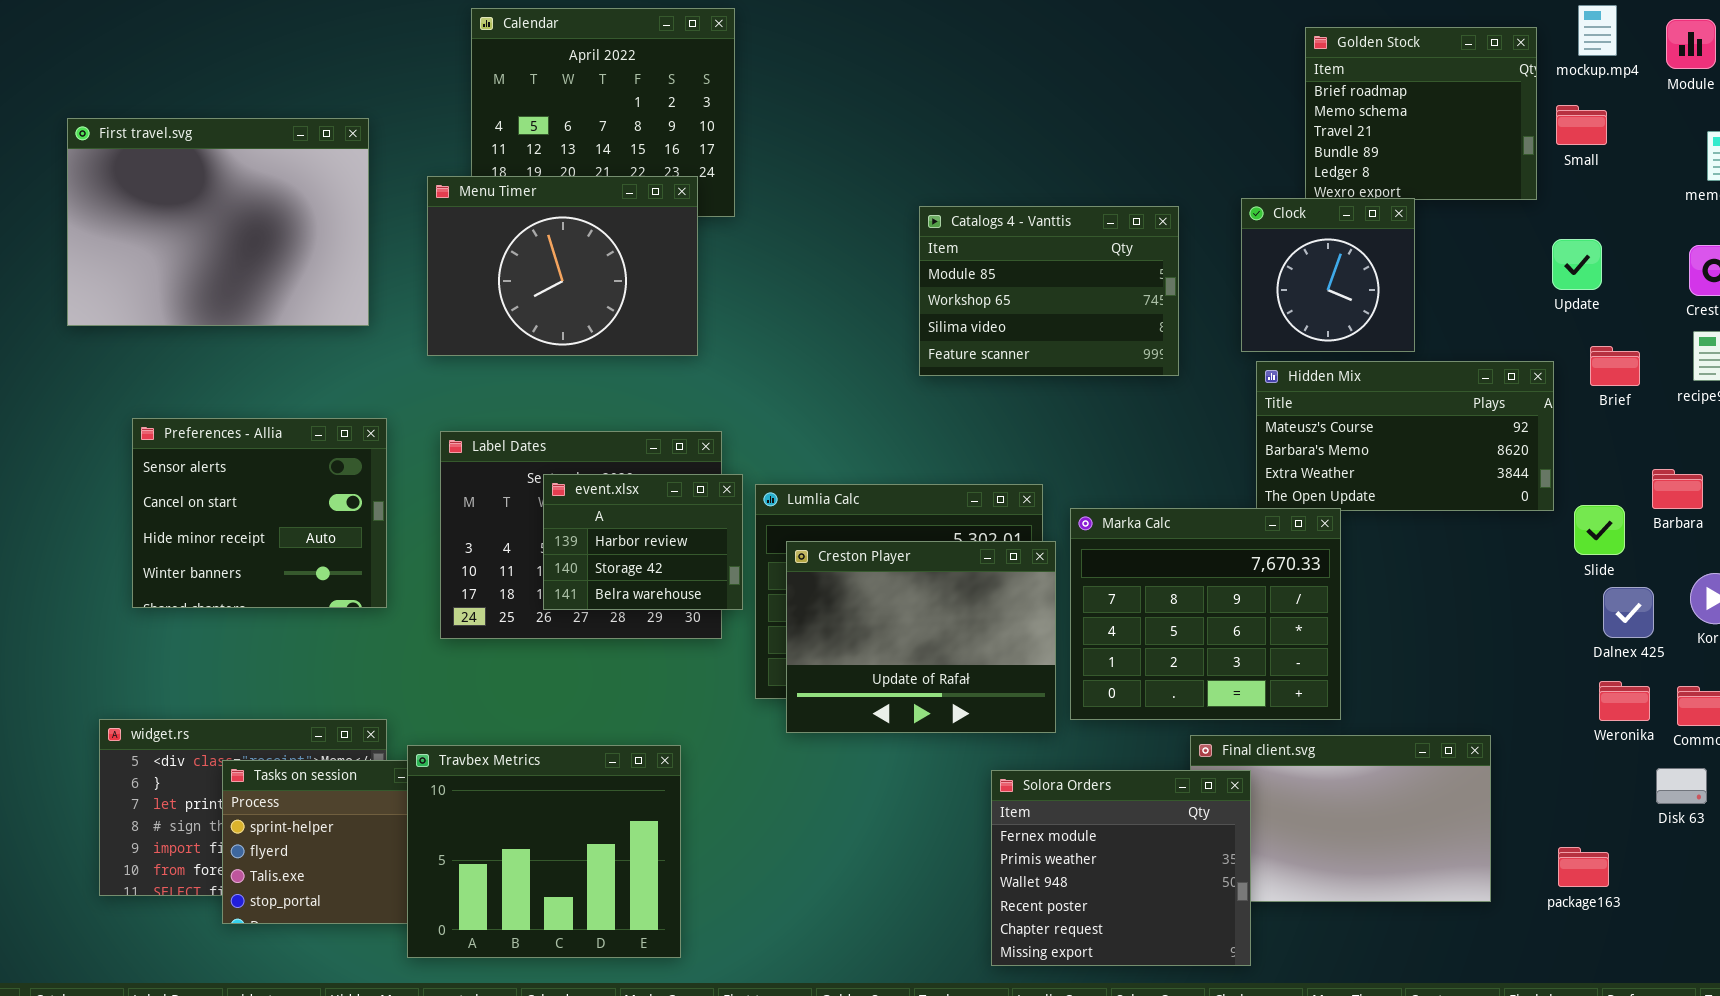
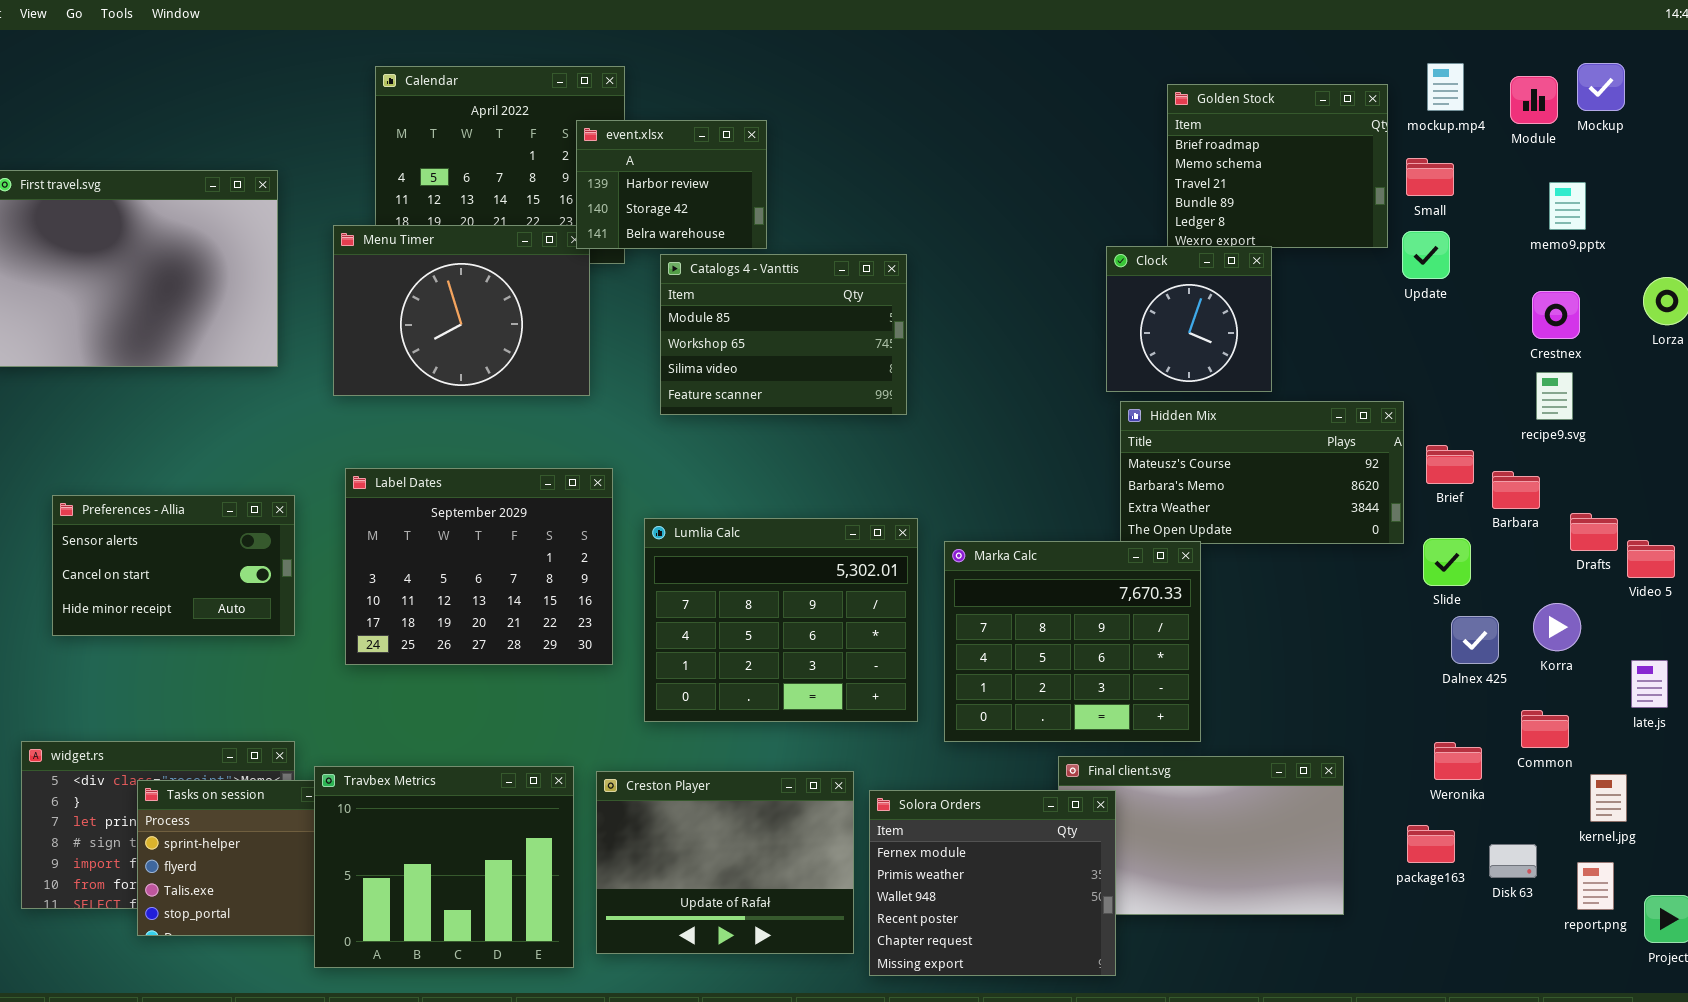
Catalogs 4 - Vanttis: [919,206,1179,376] -> [660,254,907,415], moved
Update: [1552,239,1602,290] -> [1402,231,1450,279], moved
Brief: [1590,346,1640,386] -> [1426,445,1474,484], moved
Preferences - Allia: [132,418,387,608] -> [52,495,295,636], resized
Barbara: [1652,469,1703,509] -> [1492,471,1540,509], moved
event.xlsx: [543,474,743,610] -> [576,120,767,249], moved
Creston Player: [786,541,1056,733] -> [596,771,854,954], moved
Weronika: [1599,681,1650,721] -> [1434,742,1482,780], moved
Disk 63: [1656,768,1707,804] -> [1489,844,1537,878], moved
package163: [1558,847,1609,887] -> [1407,825,1455,863], moved

